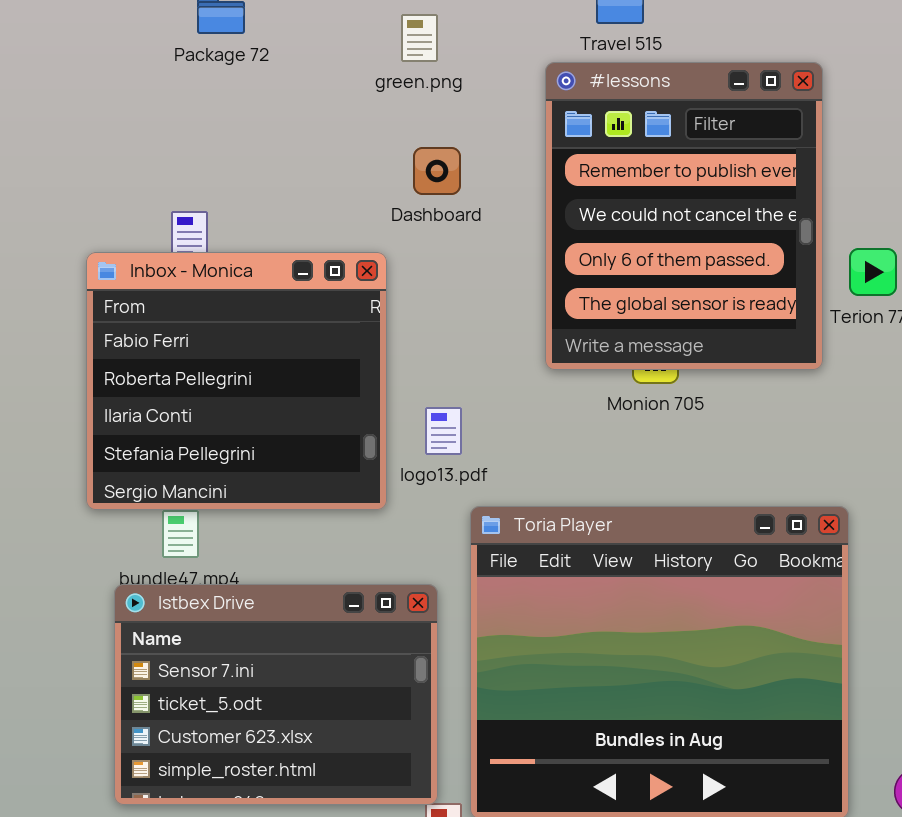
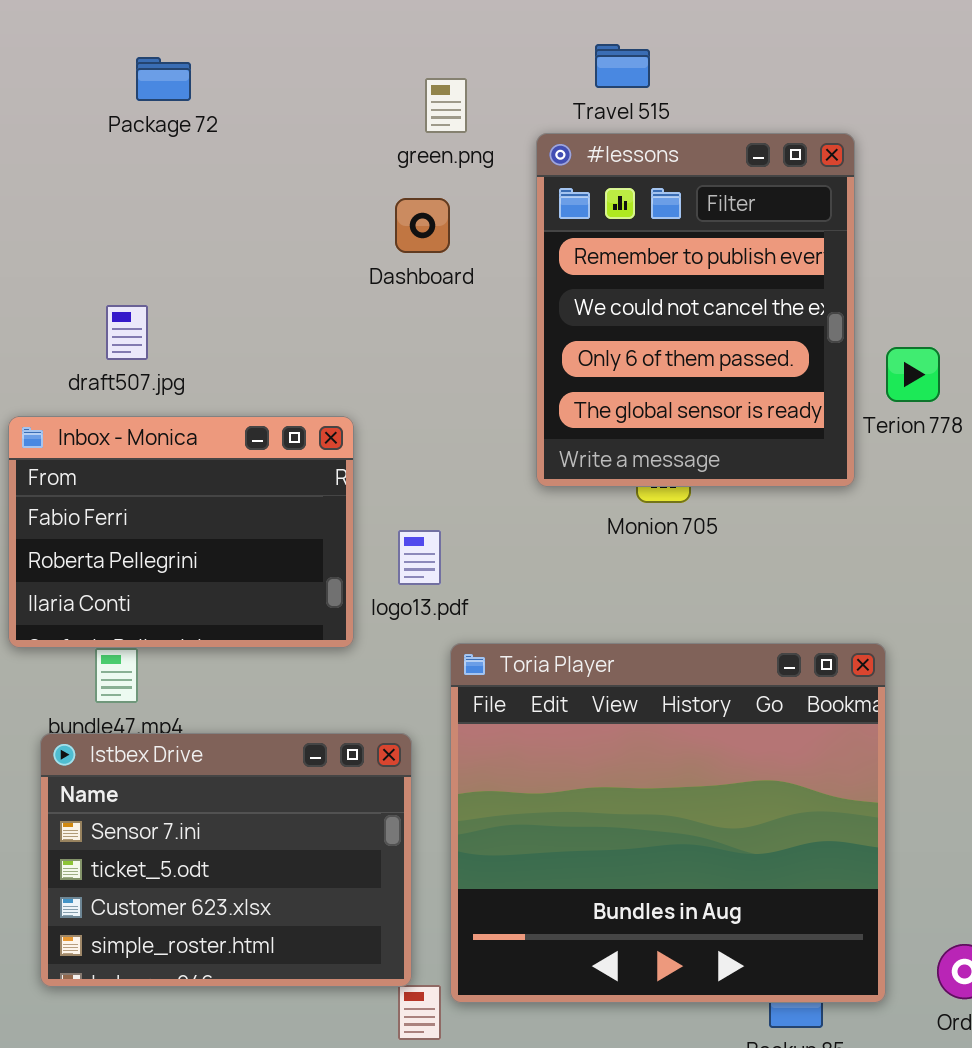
green.png: [401,14,438,62] -> [425,78,467,133], moved
Dashboard: [413,147,461,195] -> [395,198,450,253], moved
Inbox - Monica: [86,252,387,510] -> [8,416,354,648], resized

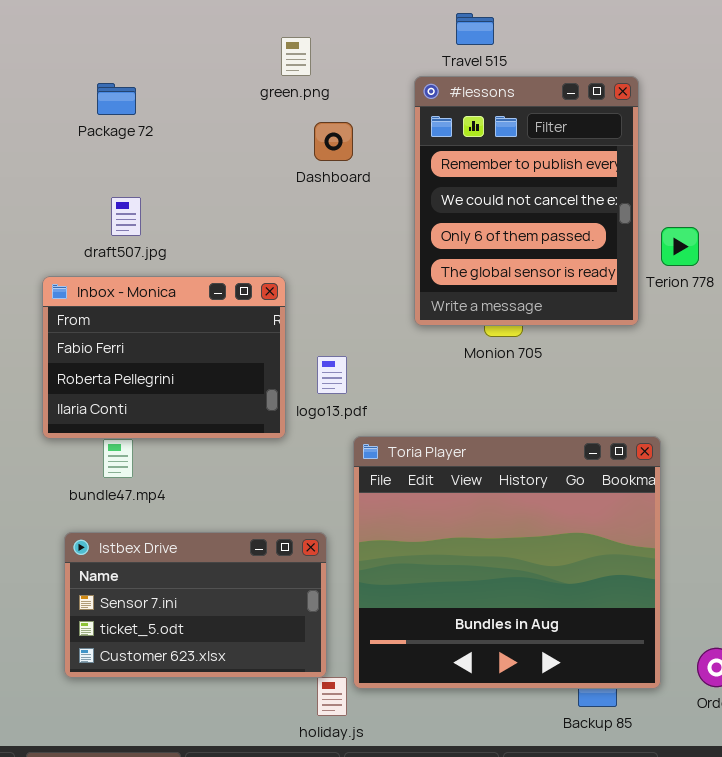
Package 72: [136,57,191,101] -> [97,83,136,115], moved
green.png: [425,78,467,133] -> [281,37,311,76], moved
Istbex Drive: [40,733,412,987] -> [64,532,327,678], resized

